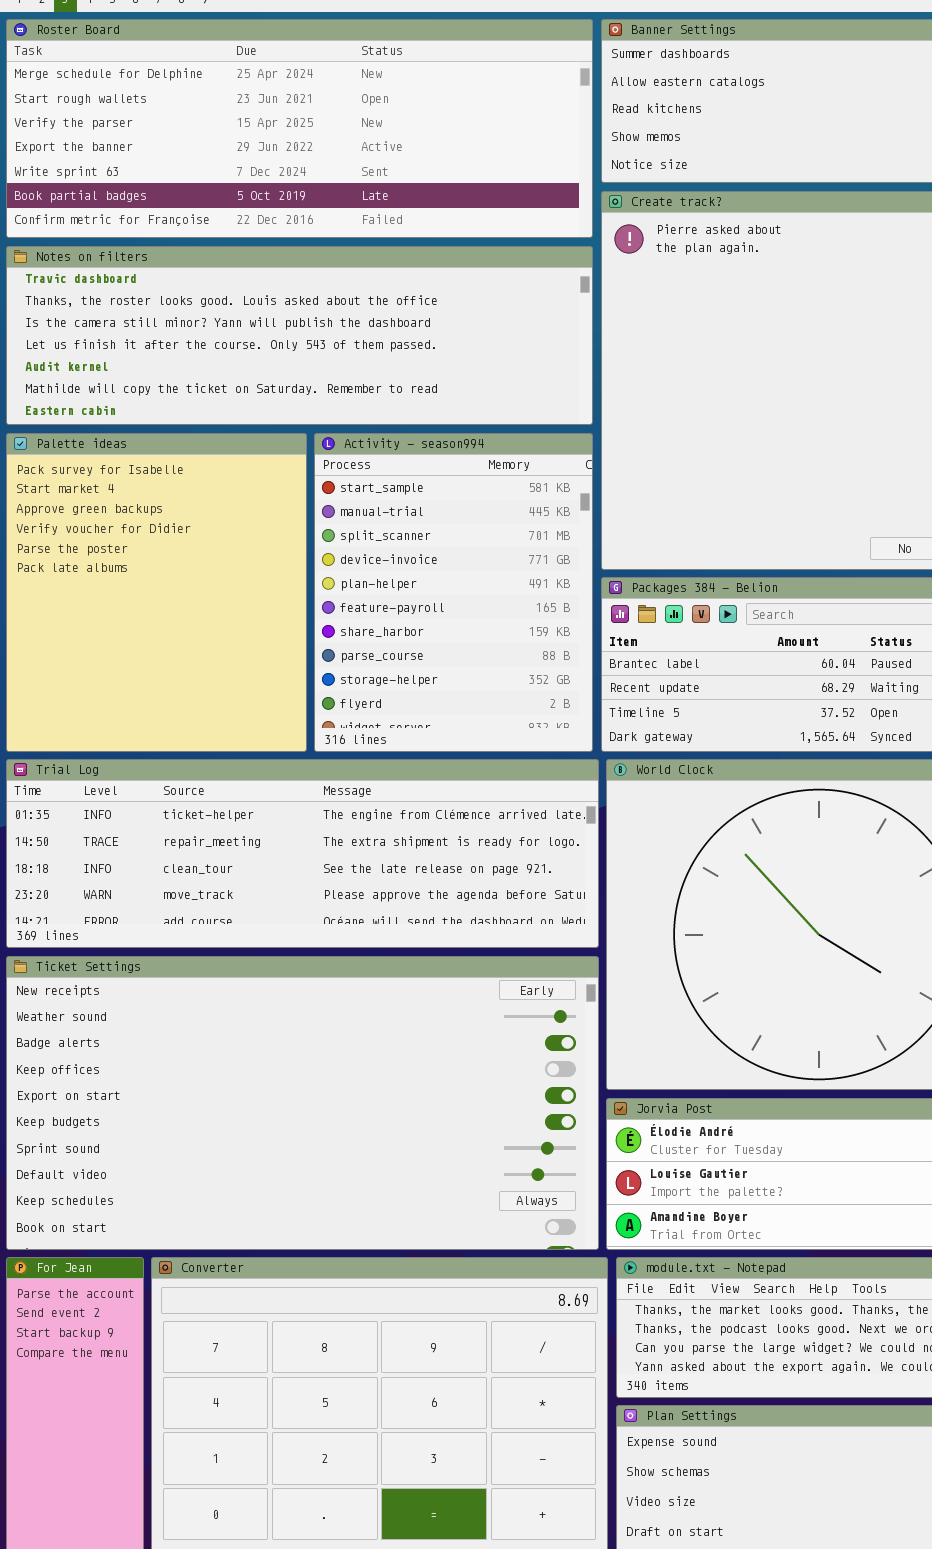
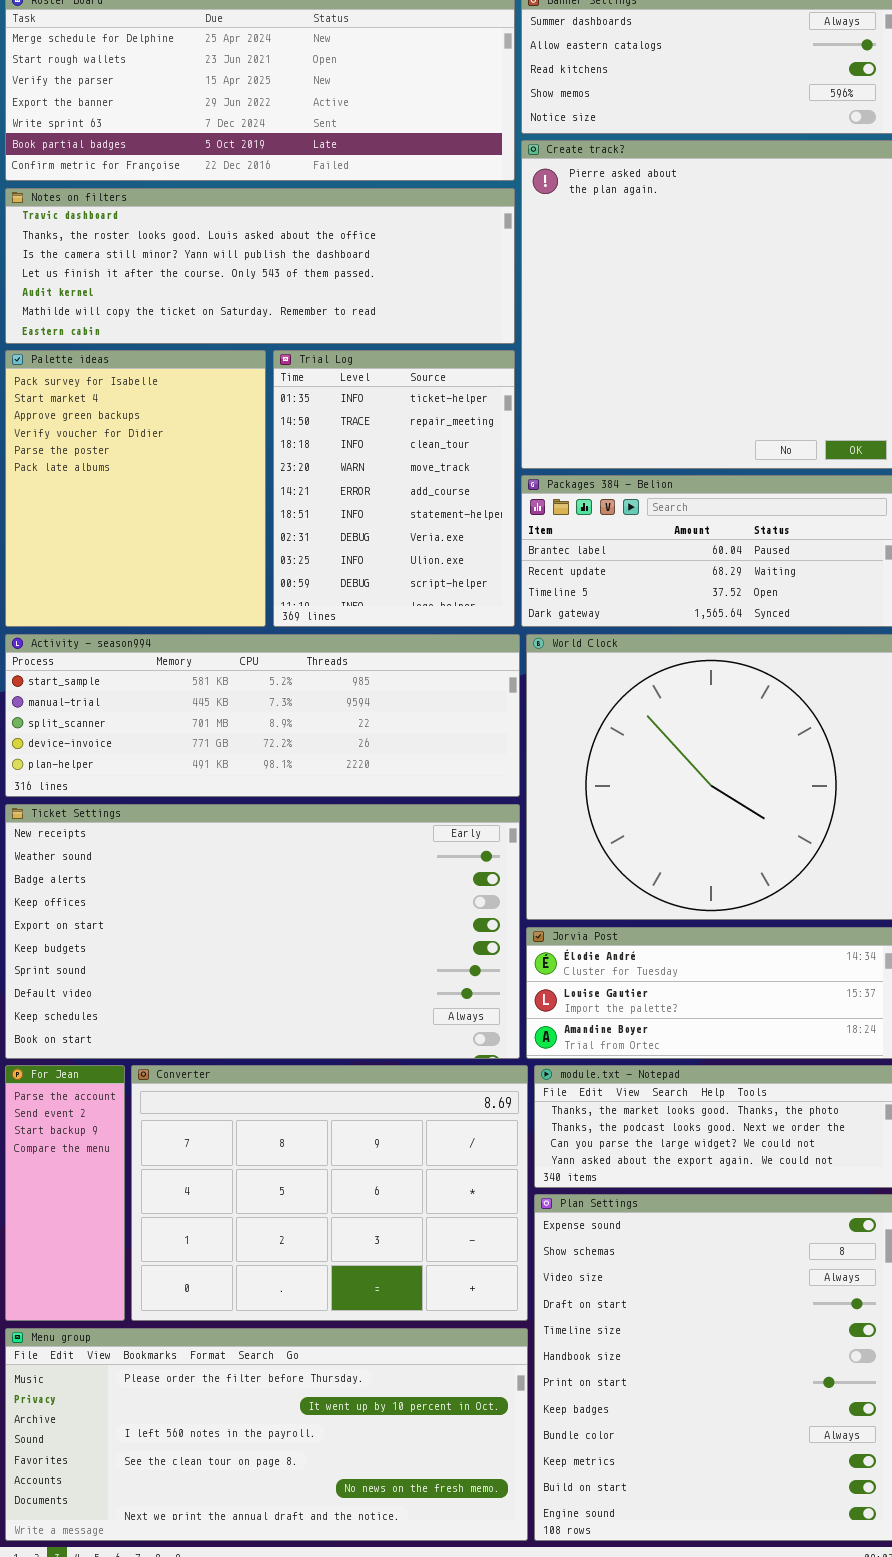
Activity - season994: [314,433,593,752] -> [5,634,520,797], moved, resized
Trial Log: [6,759,599,948] -> [273,350,515,627], moved, resized

